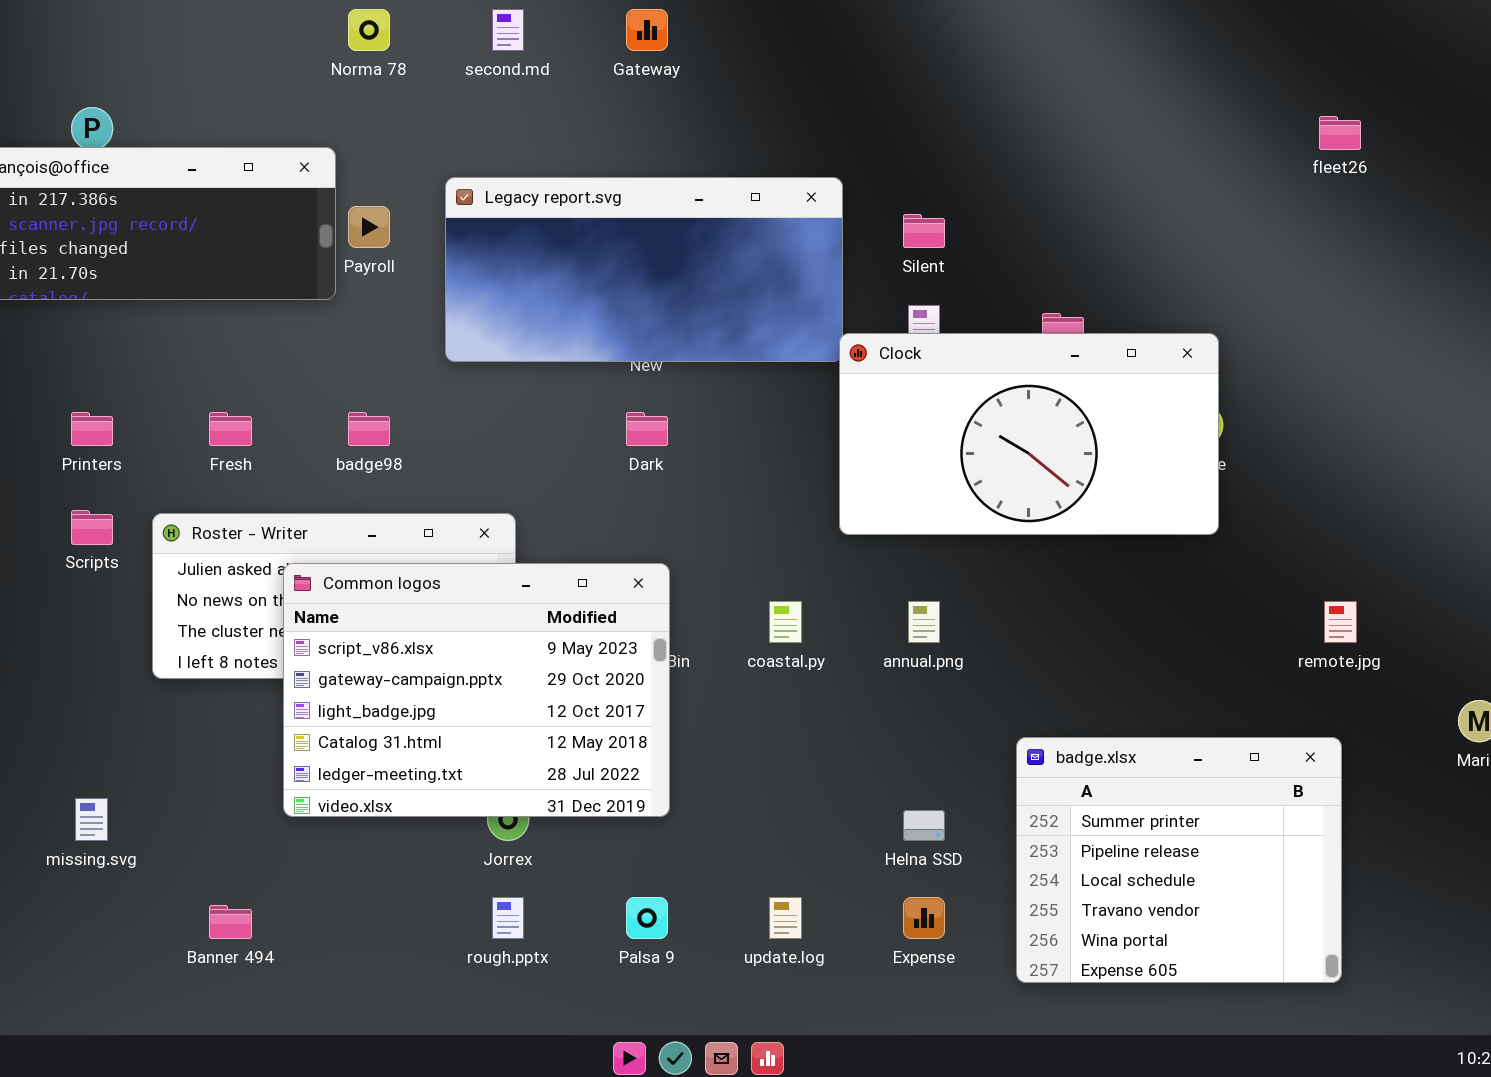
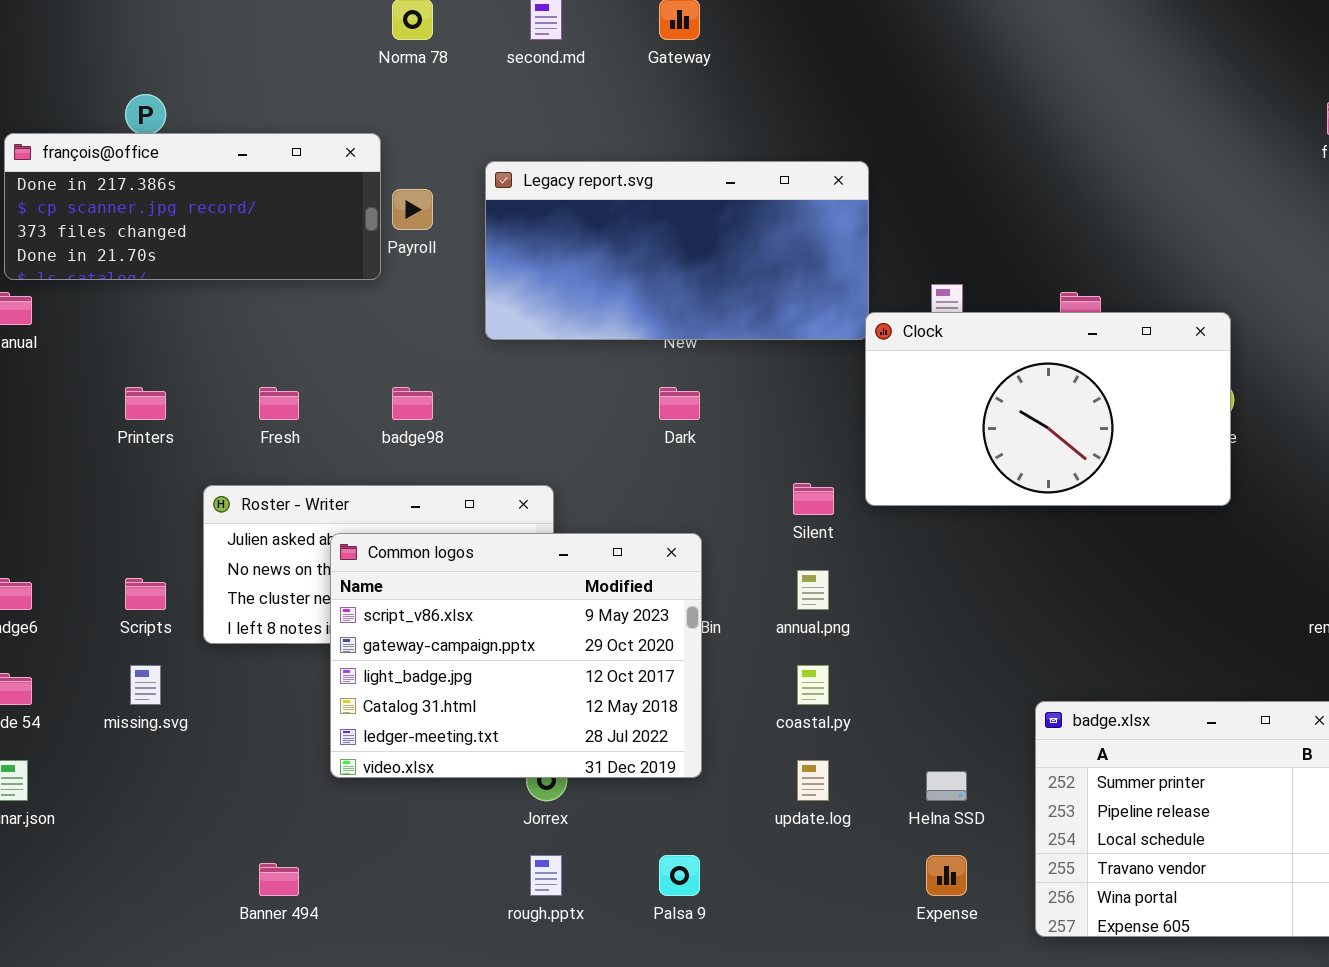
Silent: [903,214,945,248] -> [793,483,834,515], moved
Scripts: [71,510,113,545] -> [125,578,166,610], moved
coastal.py: [769,601,802,643] -> [797,665,829,705], moved
annual.png: [908,601,940,643] -> [797,570,829,610], moved
missing.svg: [75,798,108,841] -> [130,665,161,705], moved
update.log: [769,897,802,939] -> [797,760,829,801], moved

